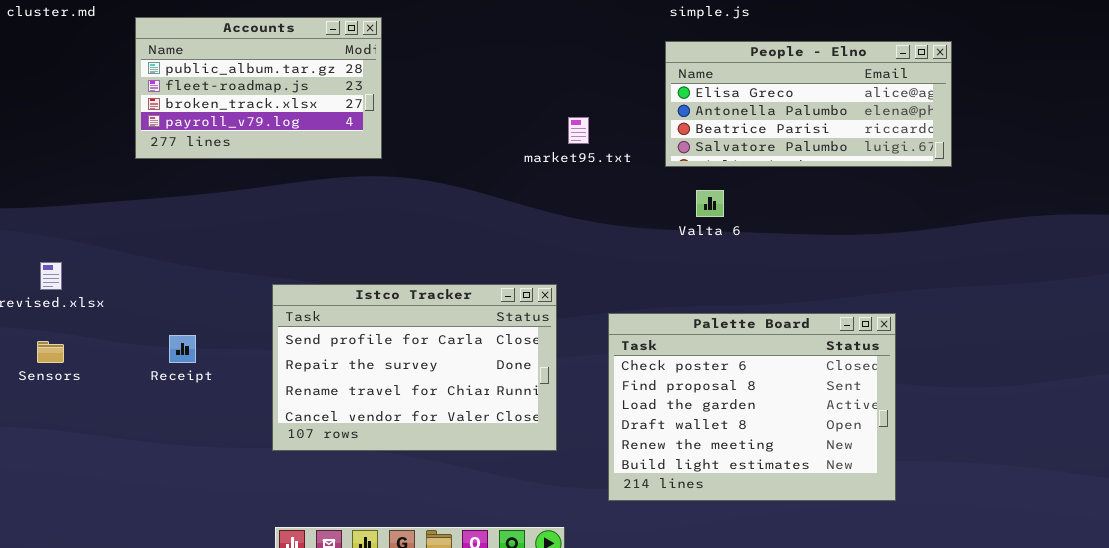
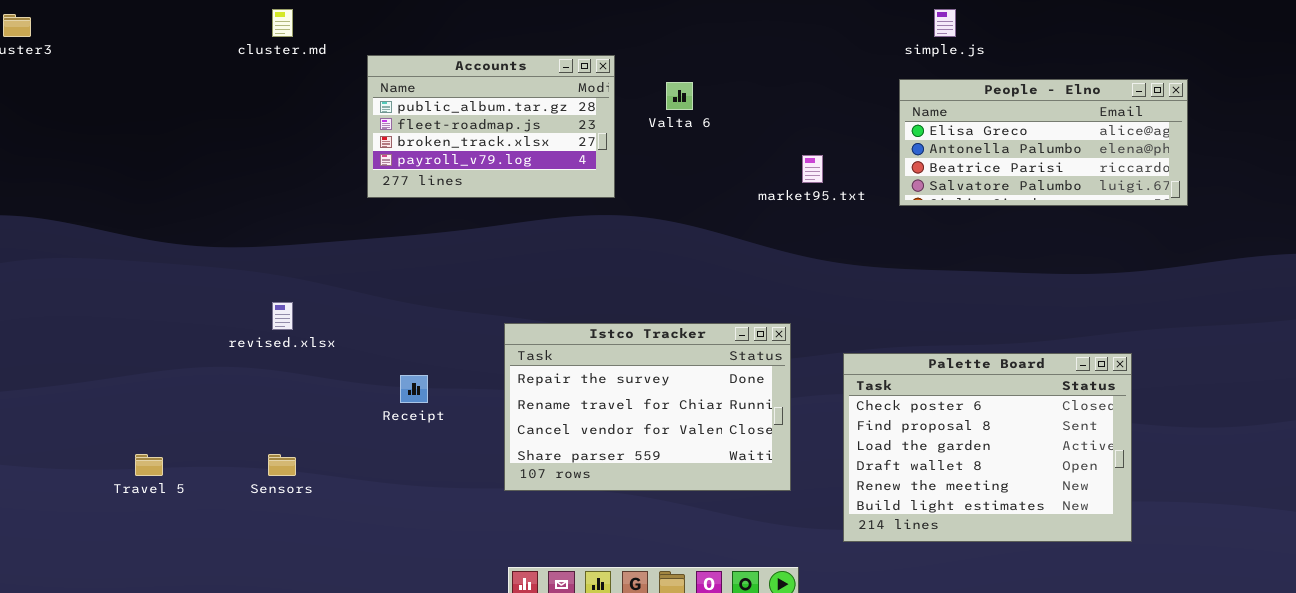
Valta 6: [696,190,724,217] -> [666,82,693,110], moved
Istco Tracker: [272,284,557,451] -> [504,323,791,491], scrolled down 1 row
Sensors: [37,341,64,363] -> [268,454,296,476], moved

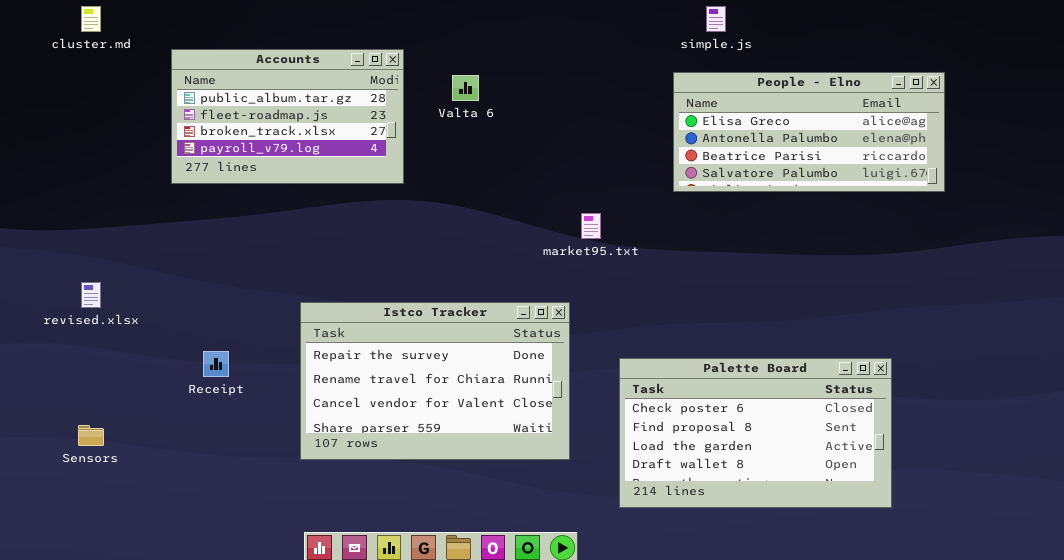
market95.txt: [802,155,823,183] -> [581,213,601,239], moved
Palette Board: [843,353,1132,542] -> [619,358,892,508], resized

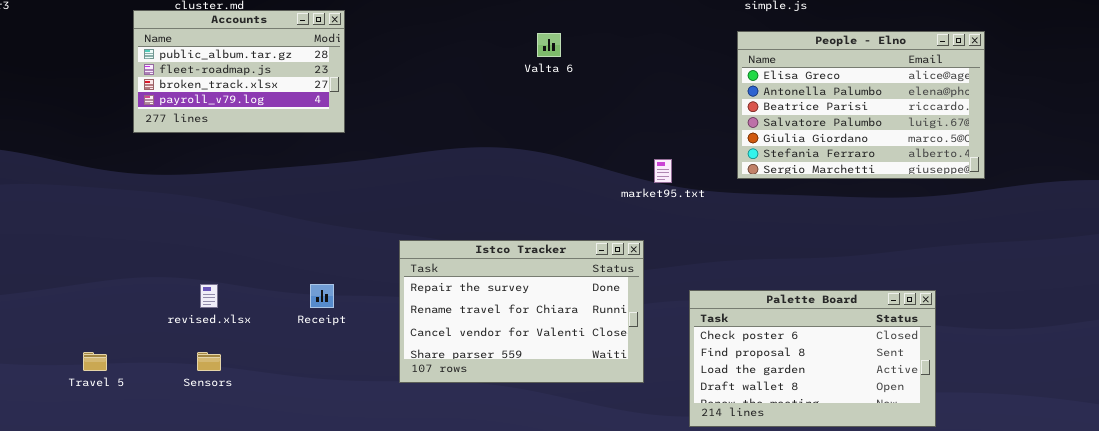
Accounts: [171,49,404,184] -> [133,10,345,133], moved
People - Elno: [673,72,945,192] -> [737,31,985,179], resized
revised.xlsx: [81,282,101,308] -> [200,284,218,308], moved

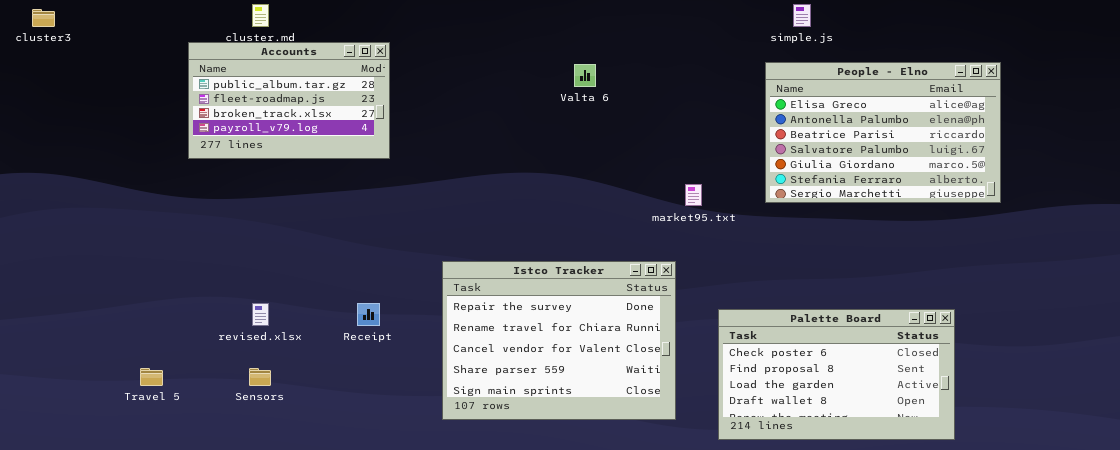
Istco Tracker: [399,240,644,383] -> [442,261,676,420], resized

